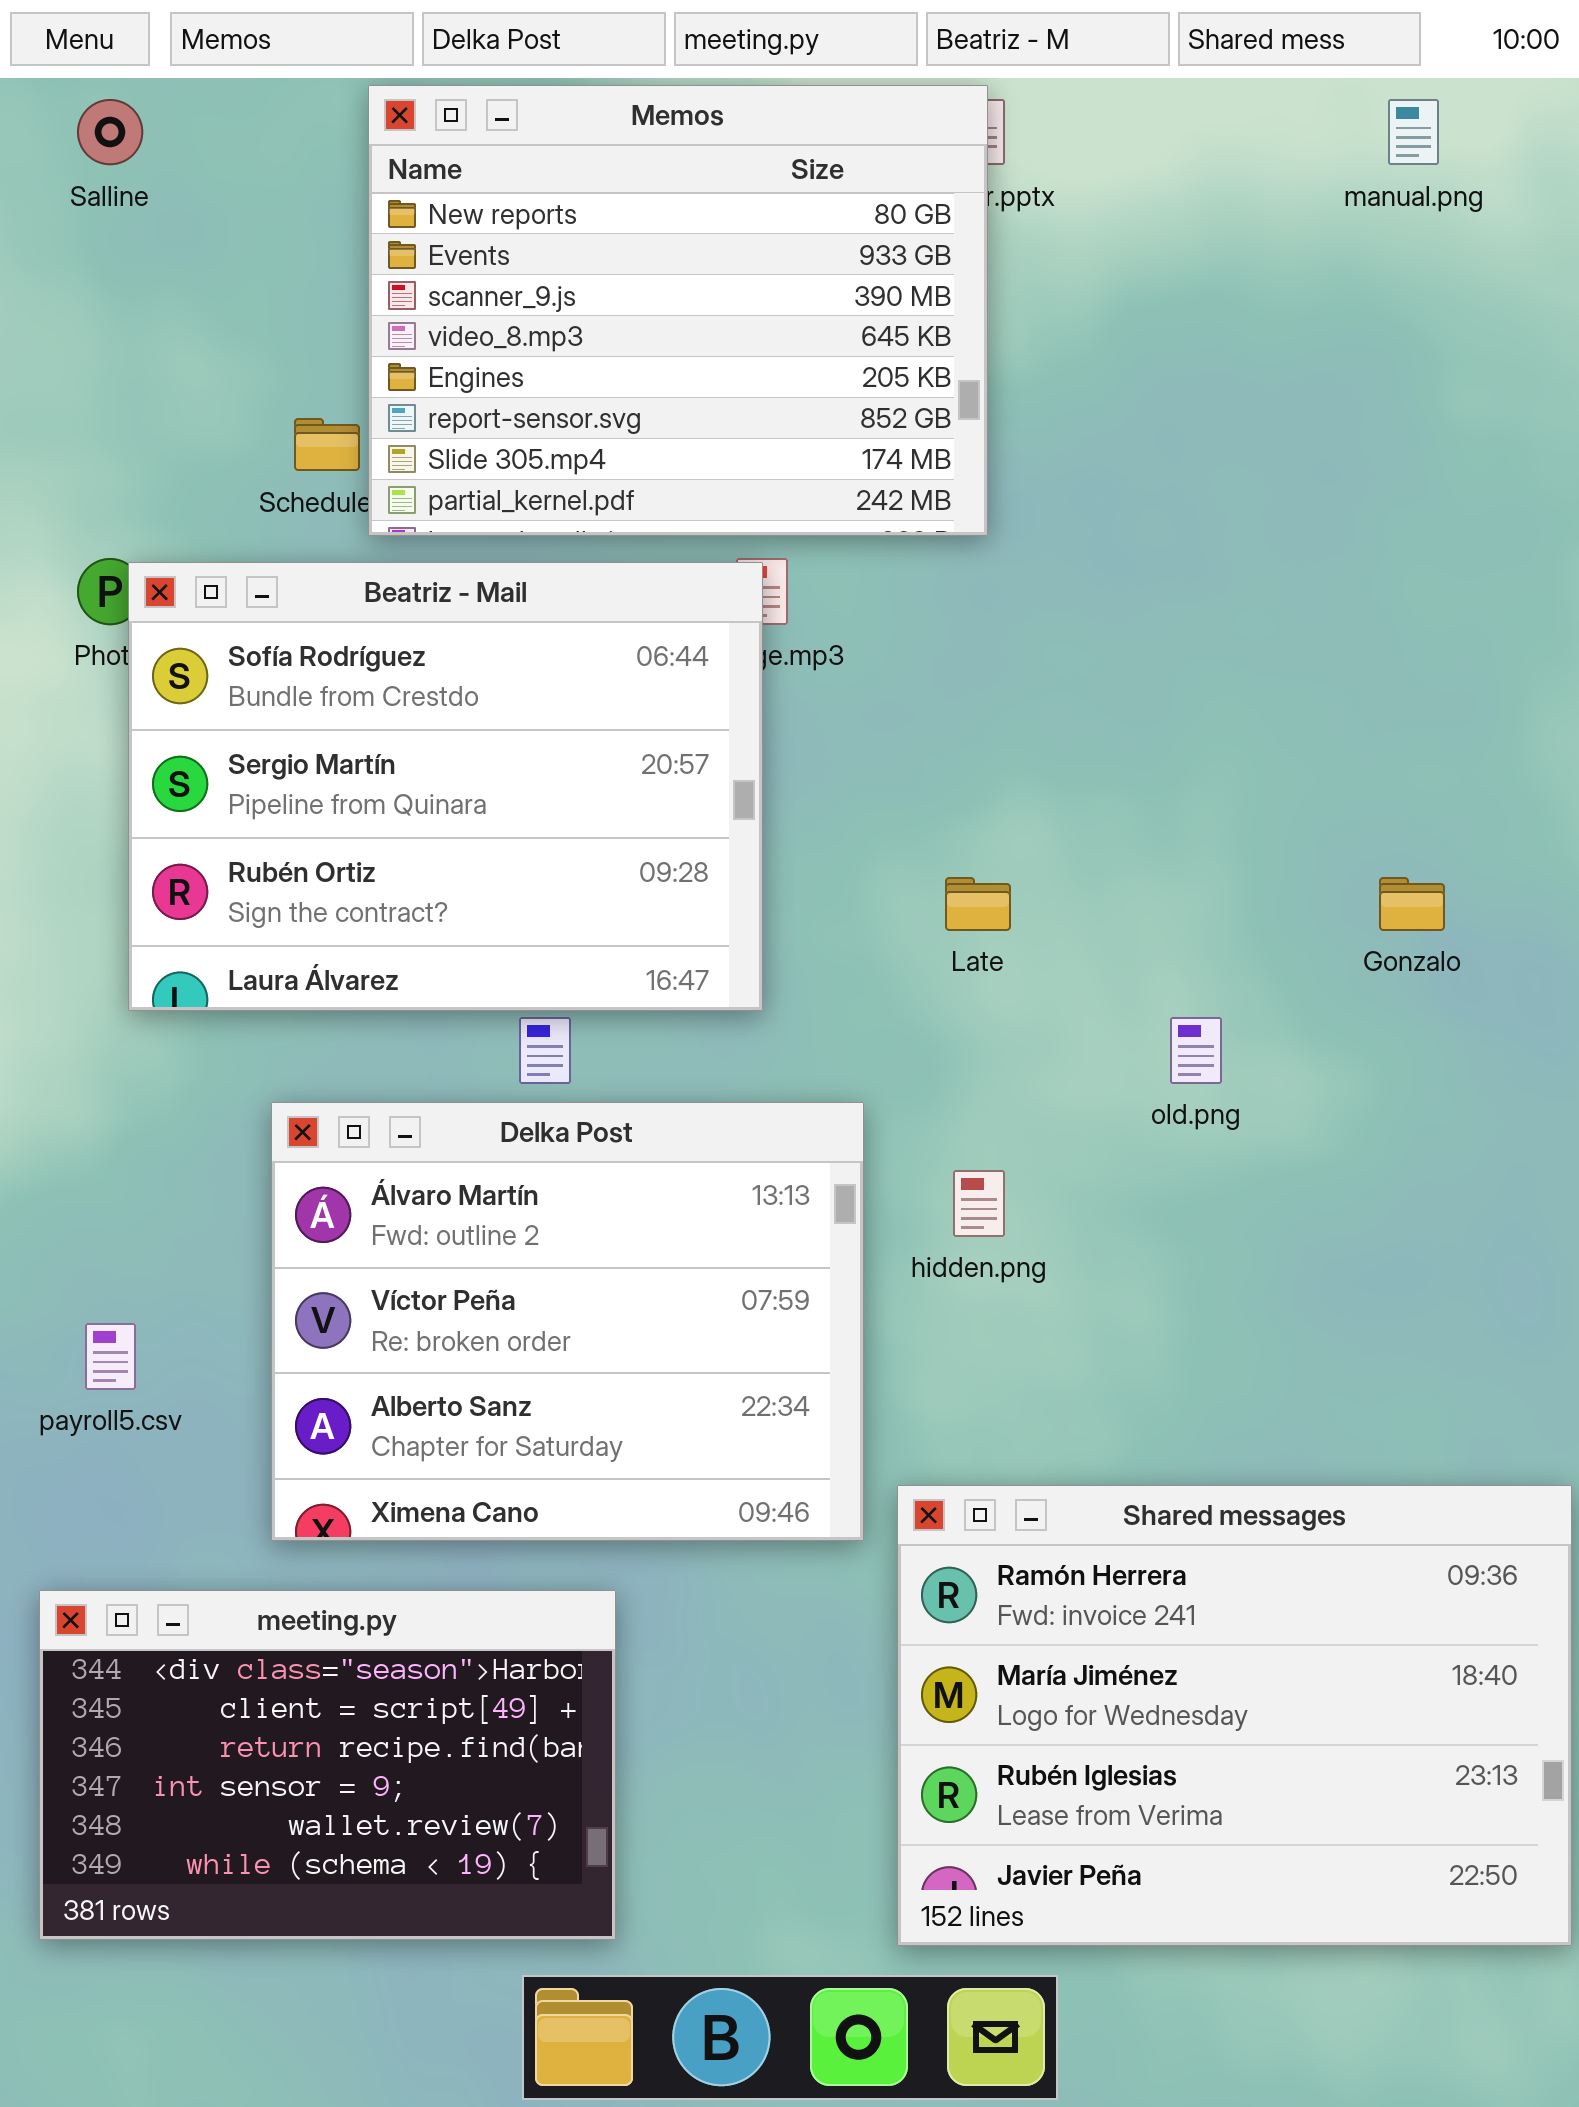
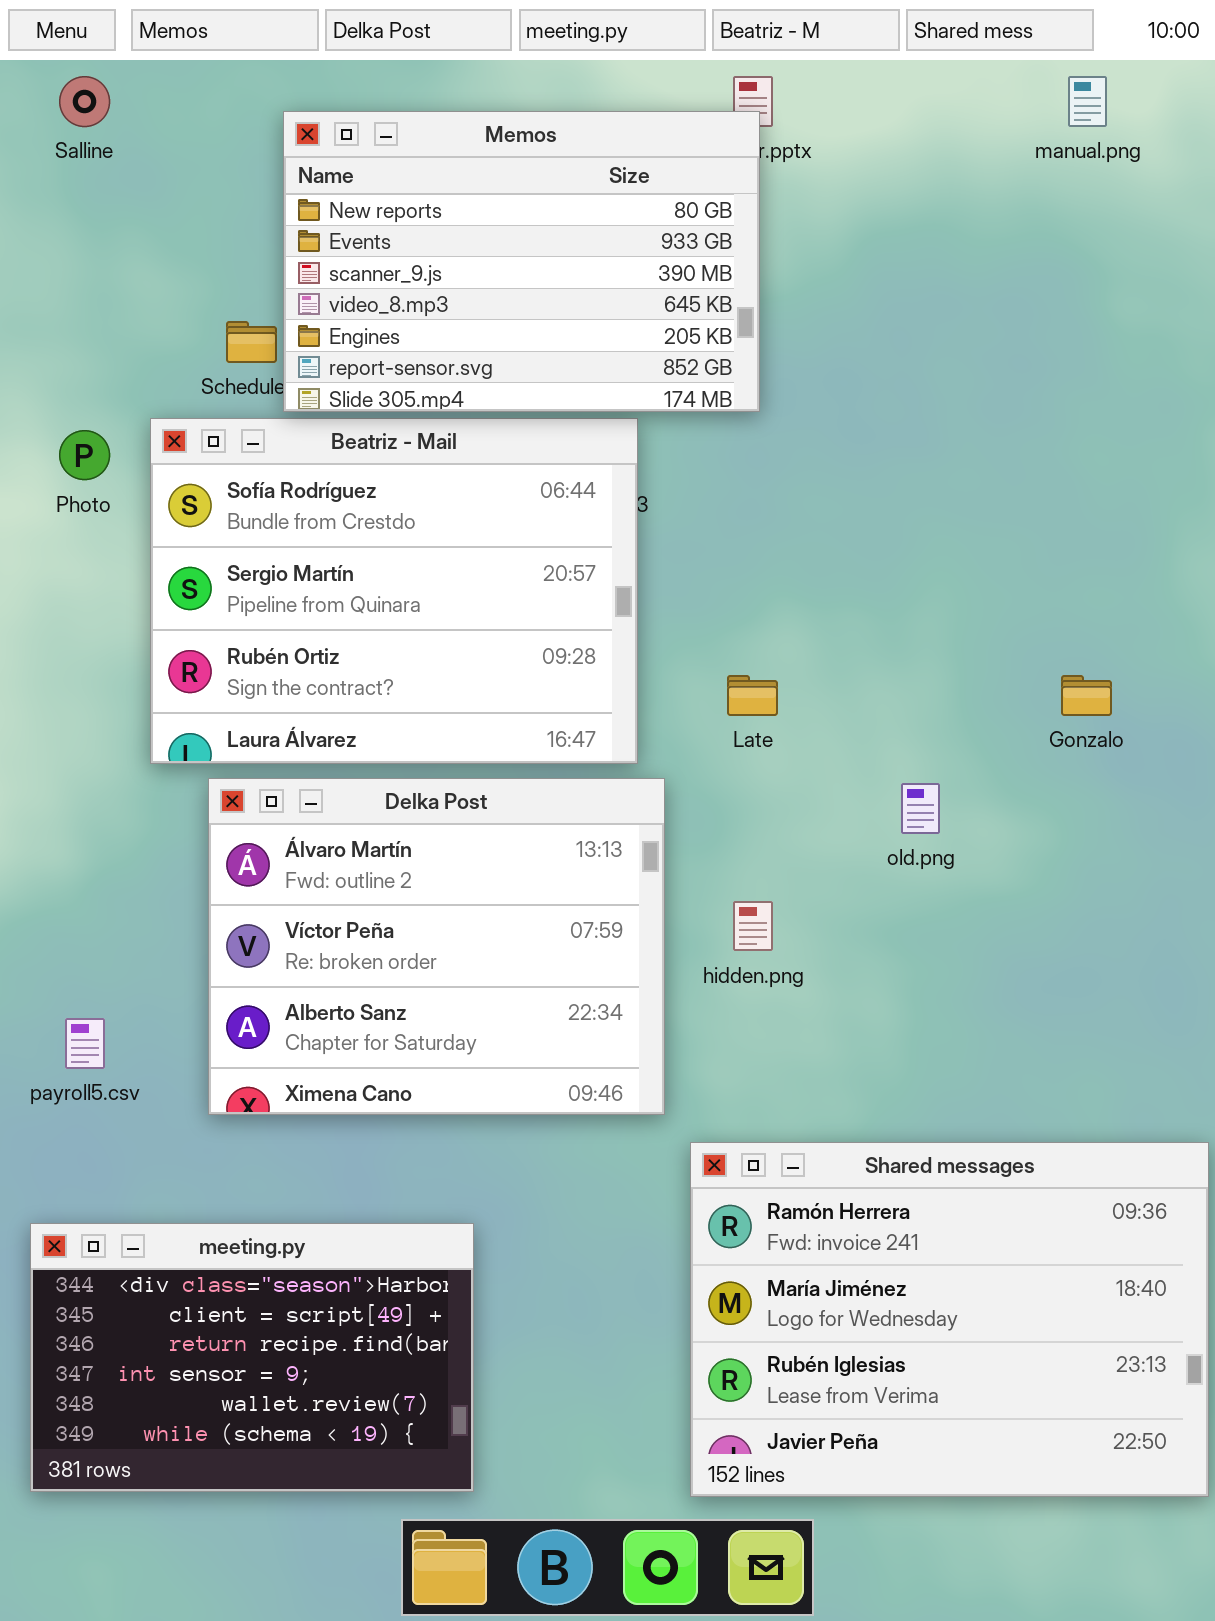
Memos: [368,85,988,536] -> [283,111,760,412], resized
Beatriz - Mail: [128,562,763,1011] -> [150,418,638,764], moved
Delka Post: [271,1102,864,1541] -> [208,778,665,1115], moved

